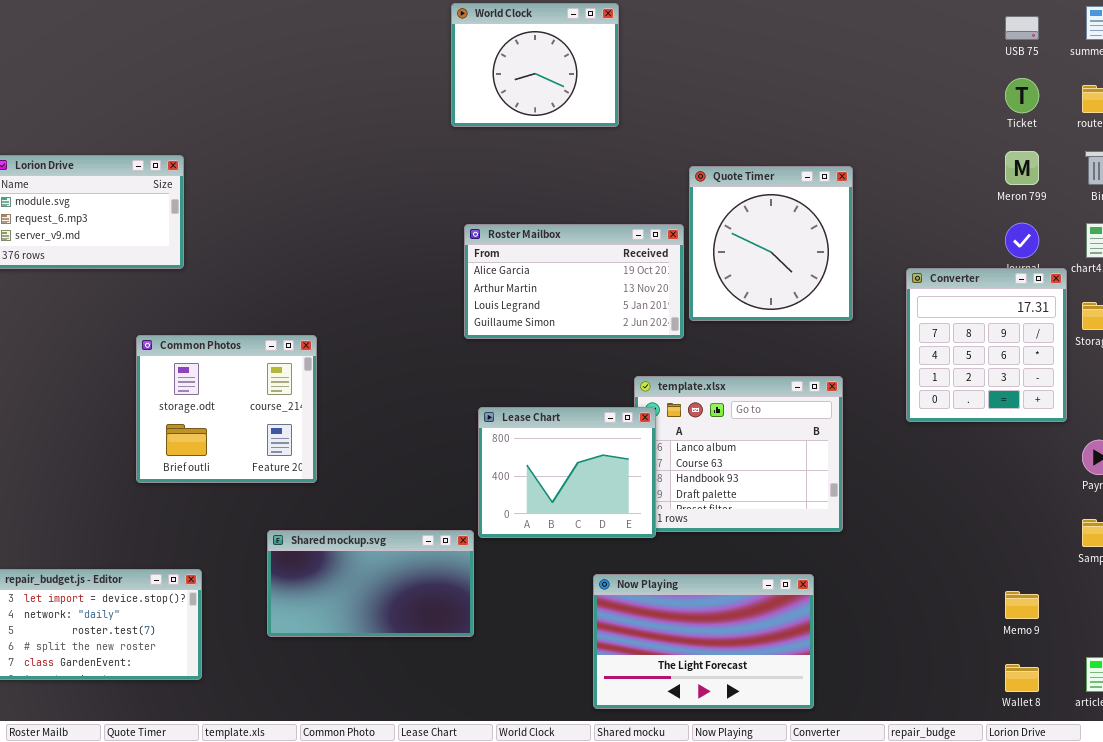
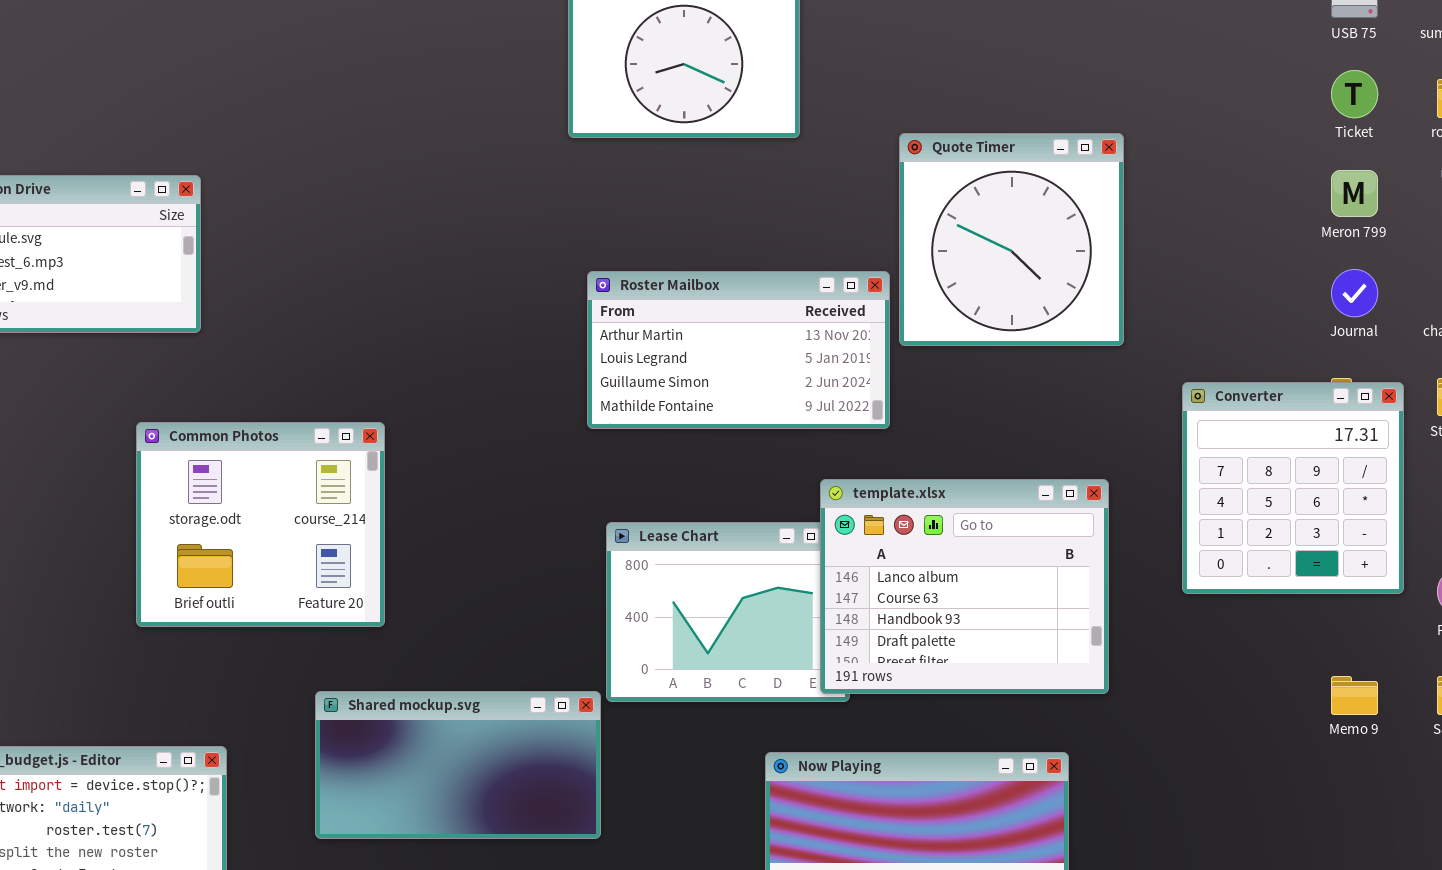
Quote Timer: [689,166,853,321] -> [899,133,1124,346], moved
Roster Mailbox: [464,224,684,339] -> [587,271,890,429], scrolled down 1 row
Converter: [906,268,1067,422] -> [1182,382,1404,594], moved
template.xlsx: [634,376,843,532] -> [820,479,1109,694], raised
Memo 9: [1005,591,1039,619] -> [1331,676,1378,715], moved

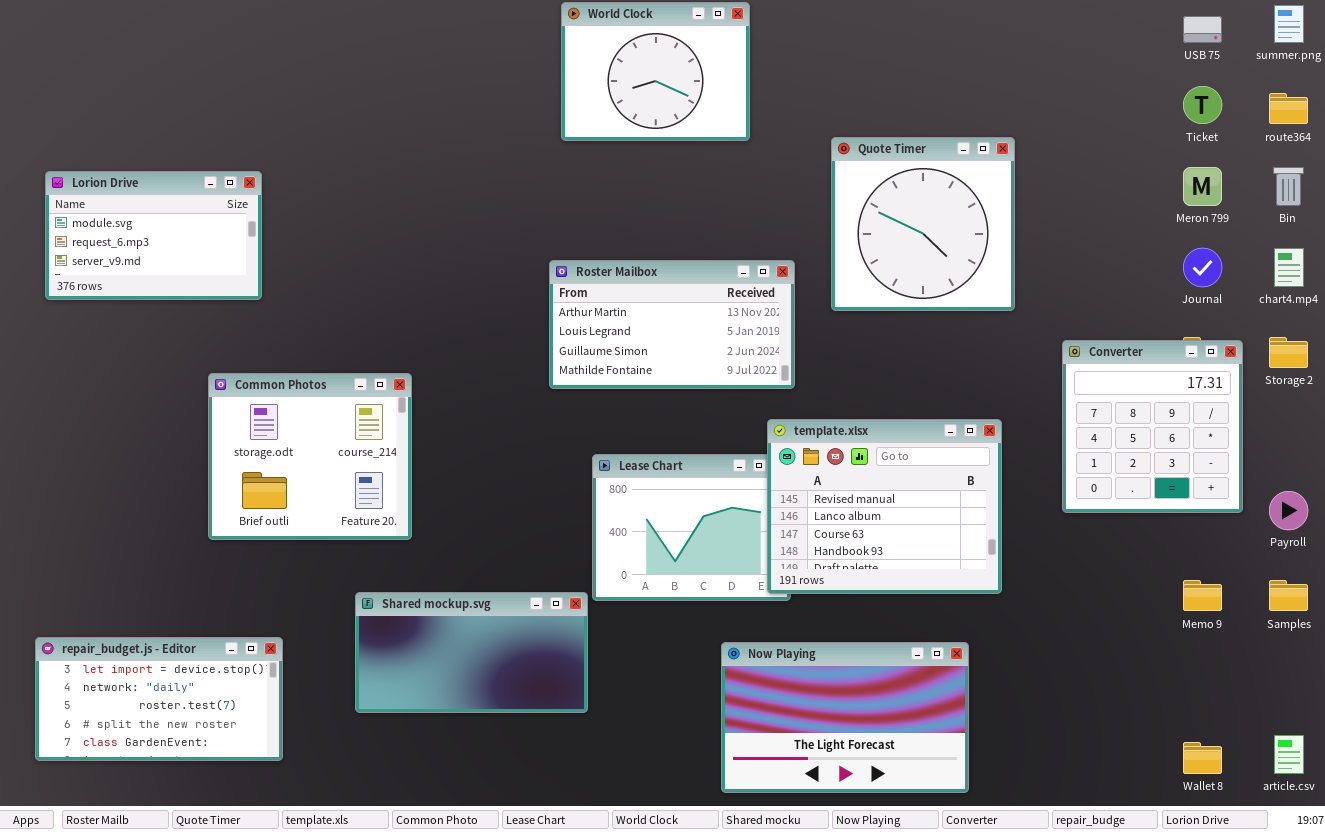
Roster Mailbox: [587,271,890,429] -> [549,260,795,389], moved
template.xlsx: [820,479,1109,694] -> [767,419,1002,594], scrolled up 1 row

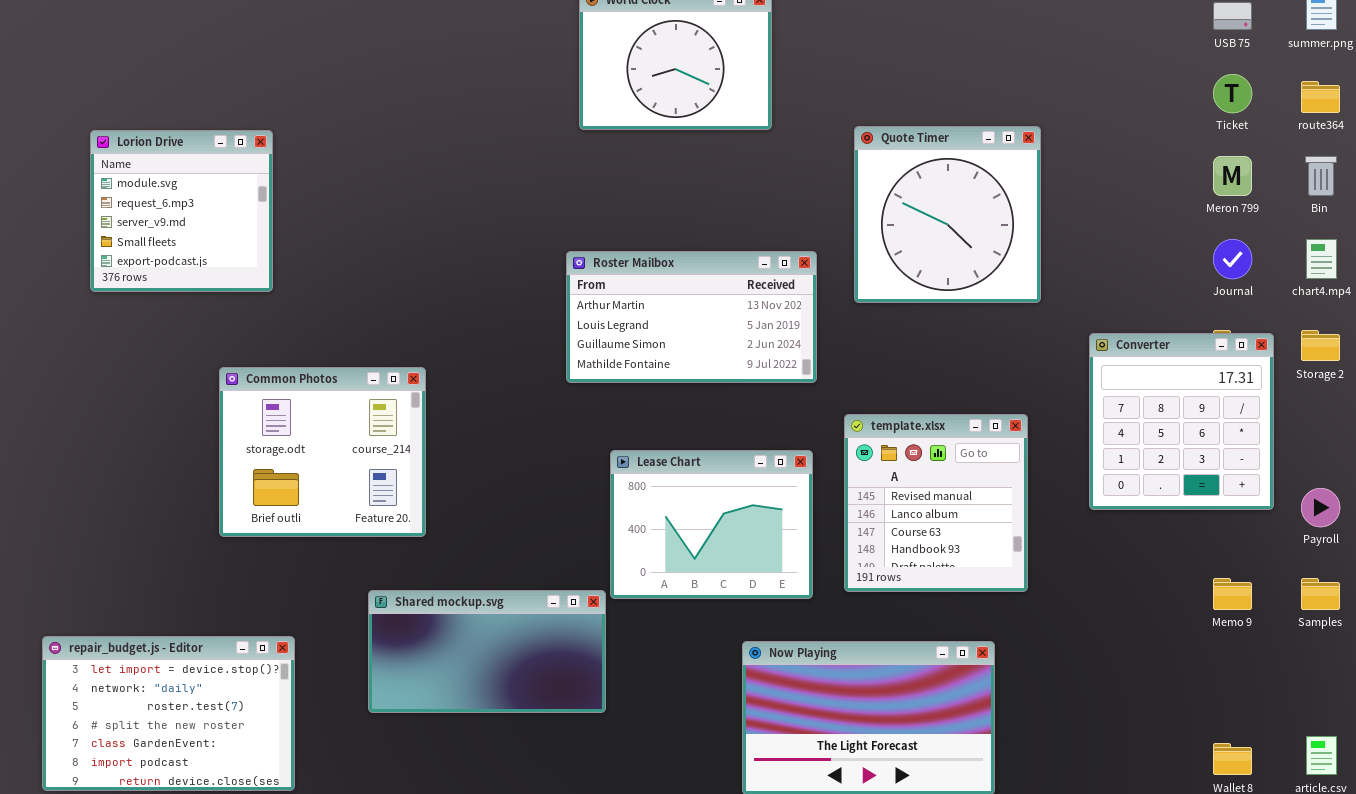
Lorion Drive: [45,171,262,300] -> [90,130,273,292], resized
template.xlsx: [767,419,1002,594] -> [844,414,1028,592], resized
repair_budget.js - Editor: [35,637,283,761] -> [42,636,295,791], resized

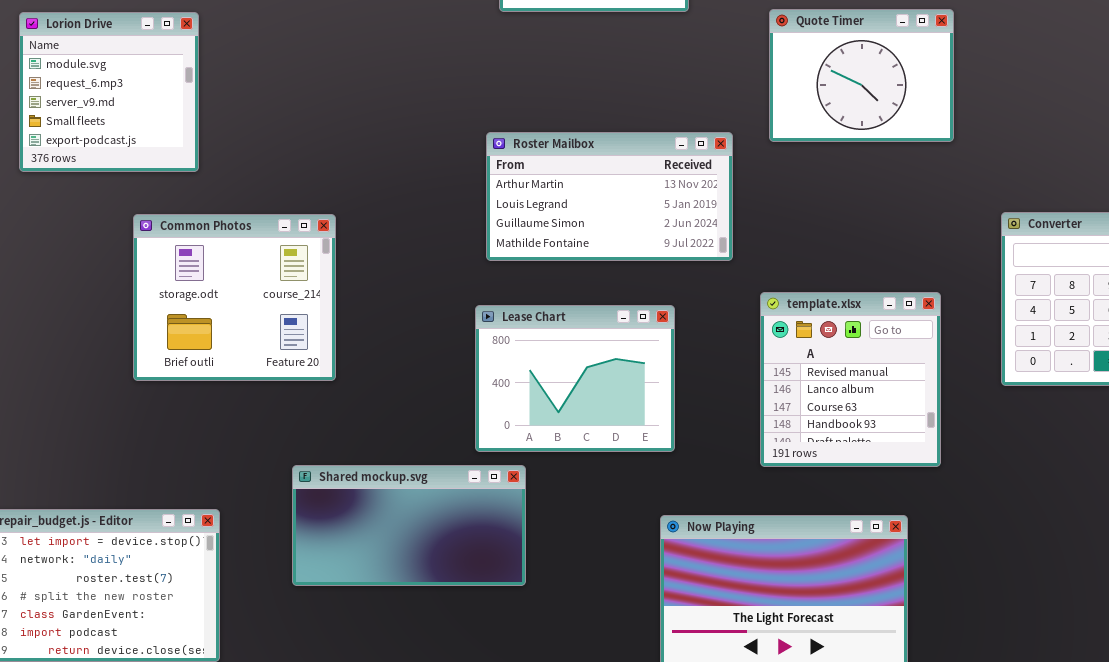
Quote Timer: [854,126,1041,303] -> [769,9,954,142], resized
Common Photos: [219,367,426,537] -> [133,214,336,381], moved
Lease Chart: [610,450,813,599] -> [475,305,675,452], moved

